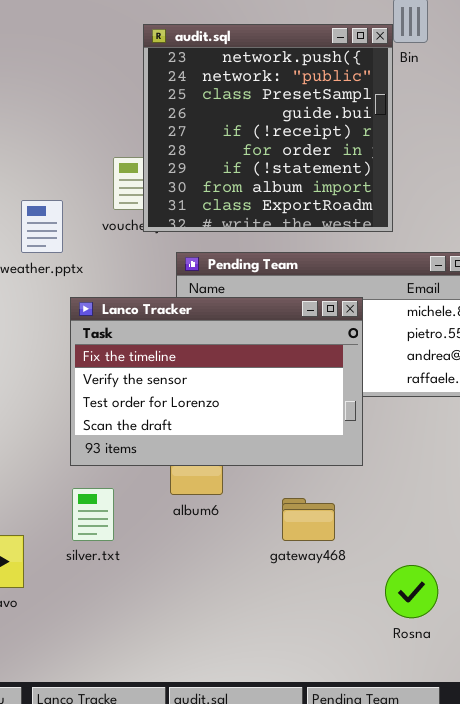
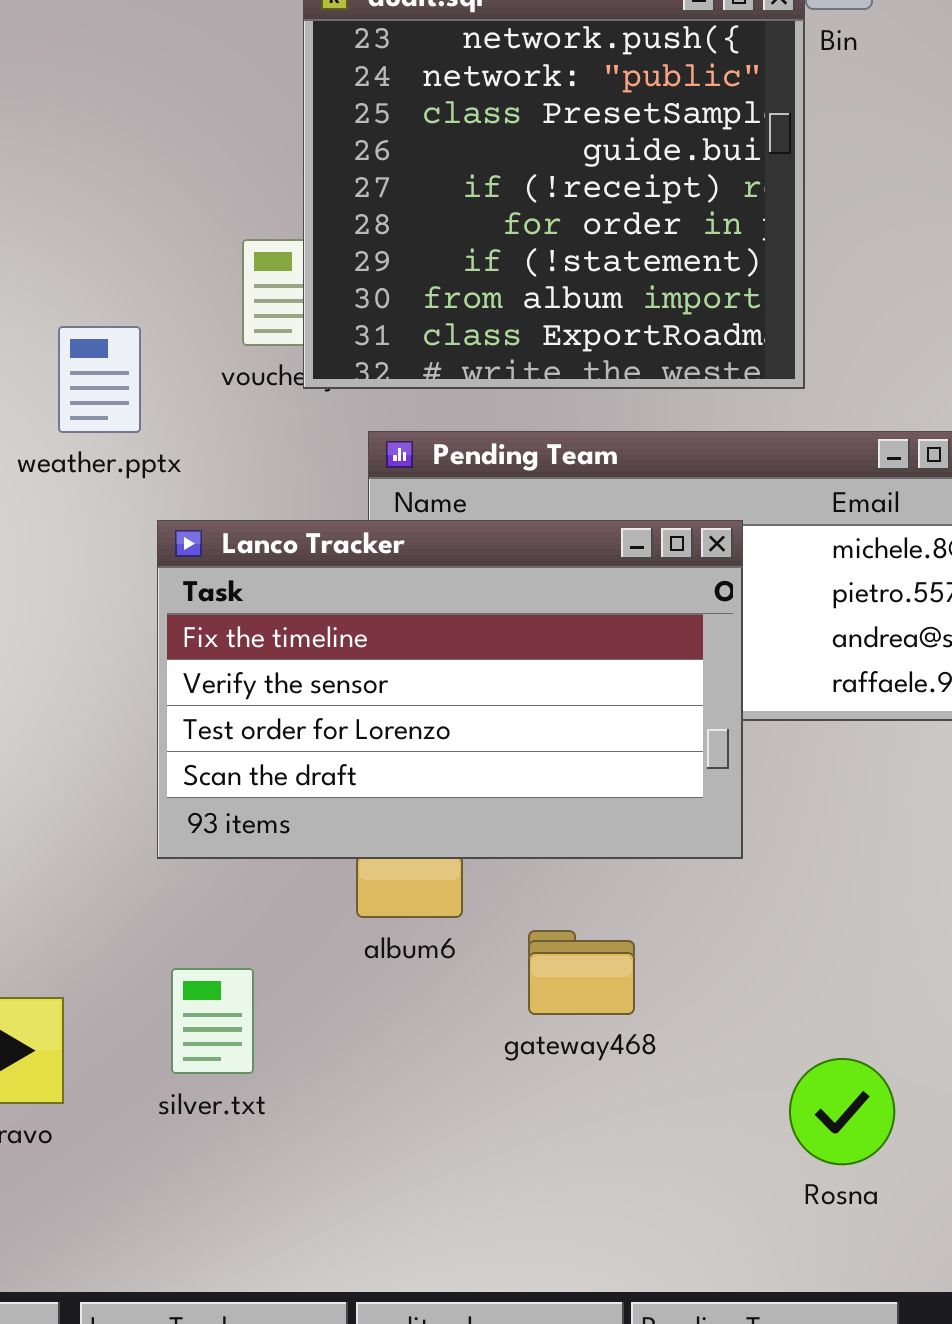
silver.txt: [72,488,114,541] -> [171,968,254,1074], moved
gateway468: [282,498,335,541] -> [528,930,635,1015], moved

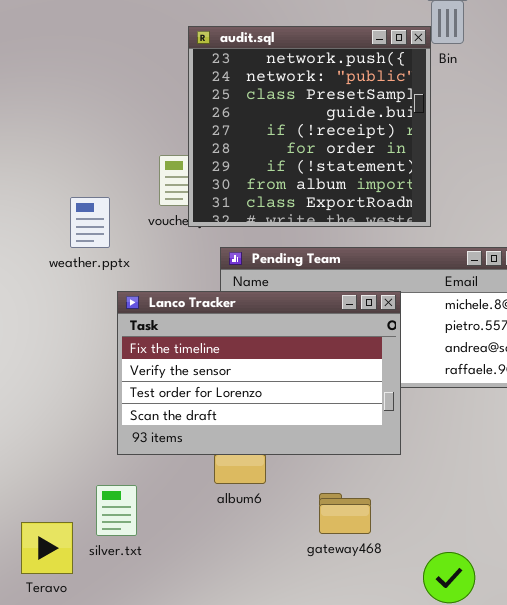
gateway468: [528,930,635,1015] -> [319,493,371,534], moved
silver.txt: [171,968,254,1074] -> [96,485,137,536], moved

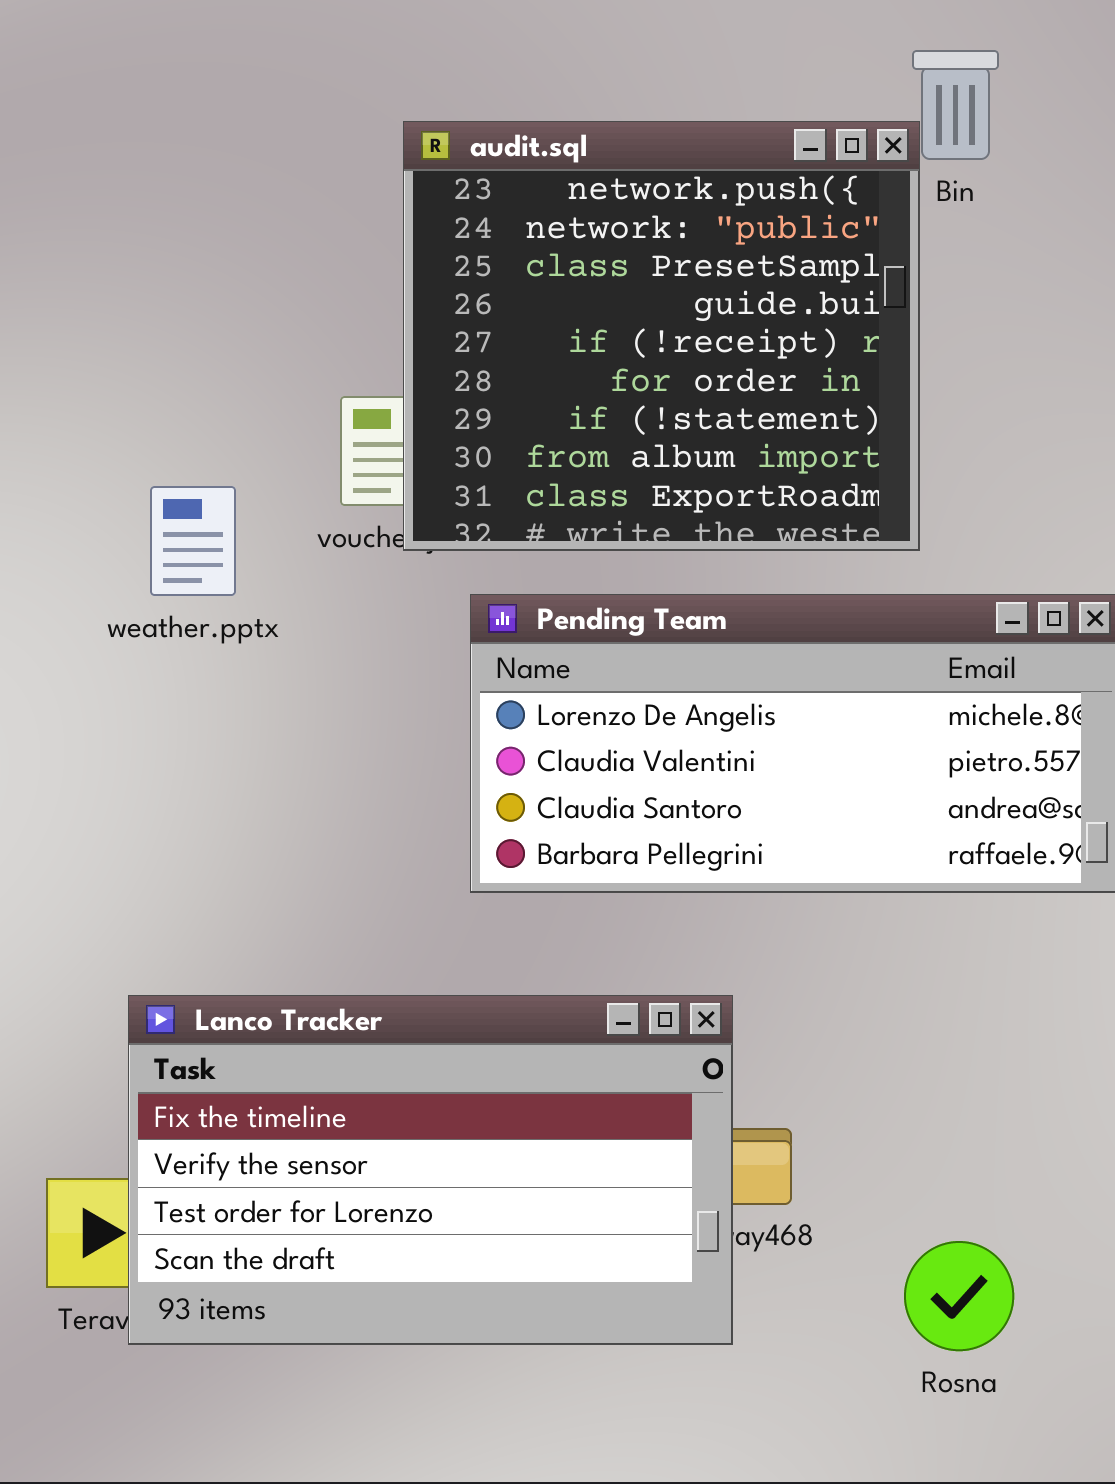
Lanco Tracker: [117,291,401,455] -> [128,995,733,1345], moved

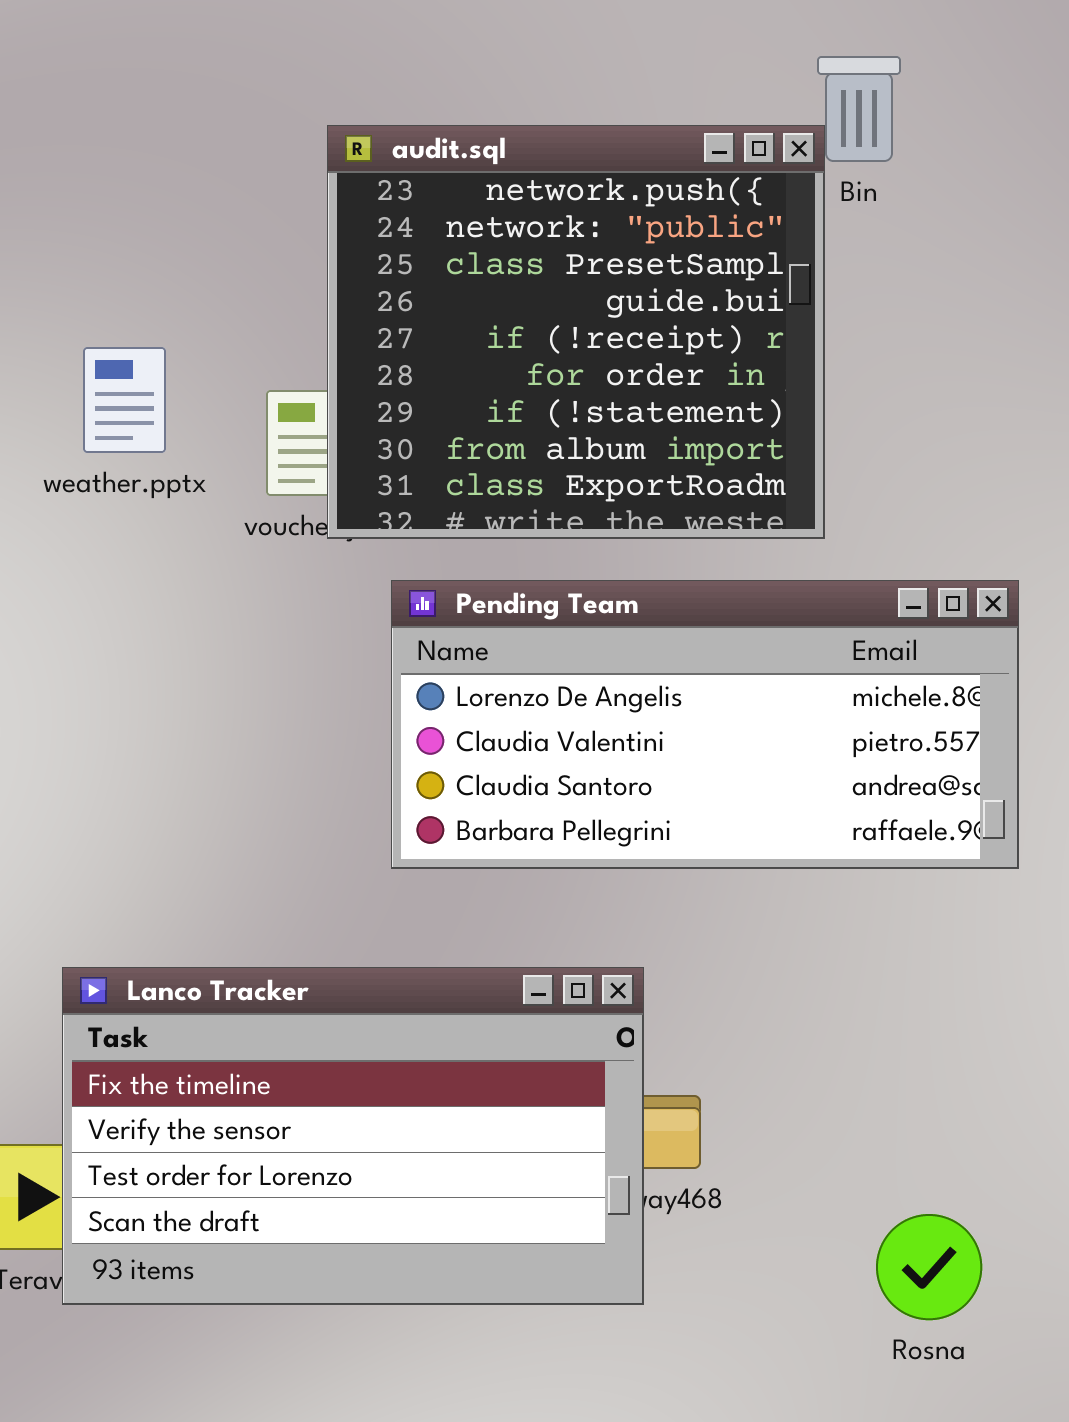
weather.pptx: [150,486,236,596] -> [83,347,166,453], moved
Rosna: [904,1241,1014,1351] -> [876,1214,982,1320], moved

